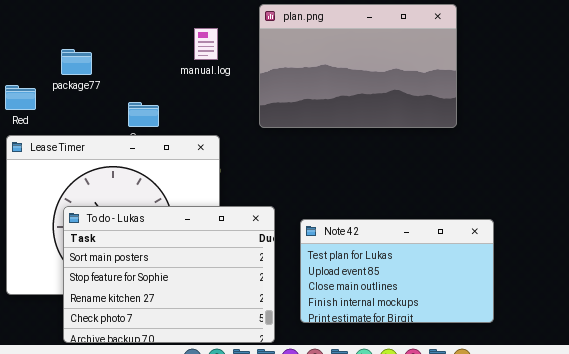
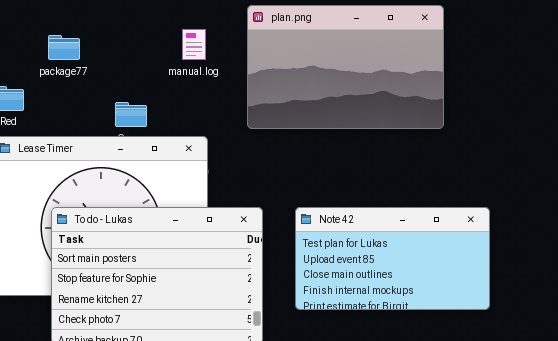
package77: [61,49,92,75] -> [48,35,80,60], moved
Note 42: [300,219,494,323] -> [295,207,490,310], moved

